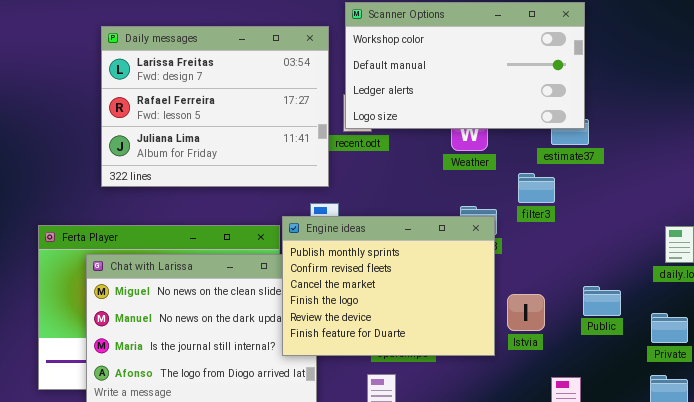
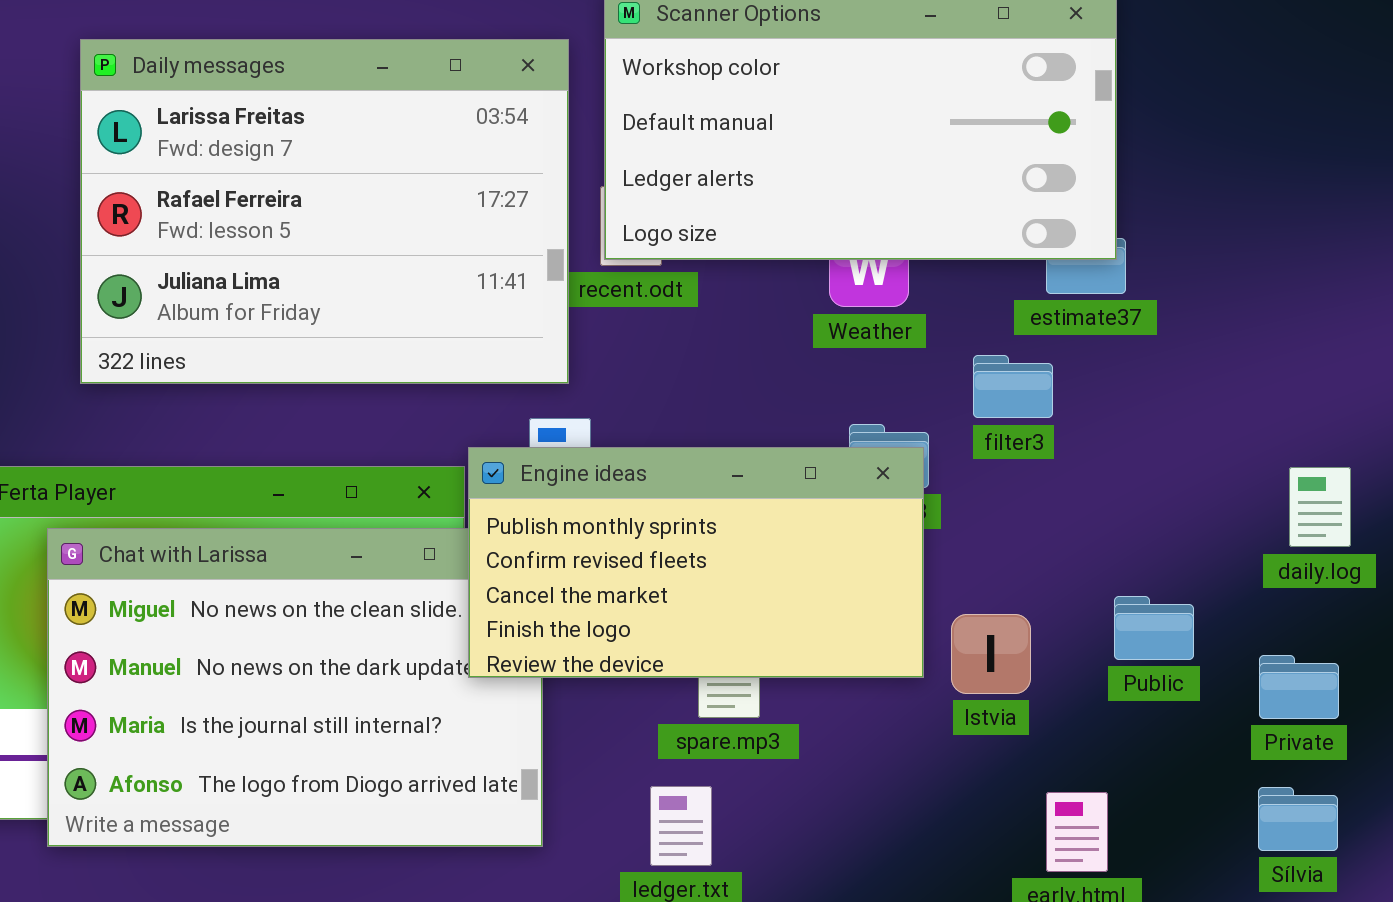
Engine ideas: [282,216,495,356] -> [468,447,924,678], resized

